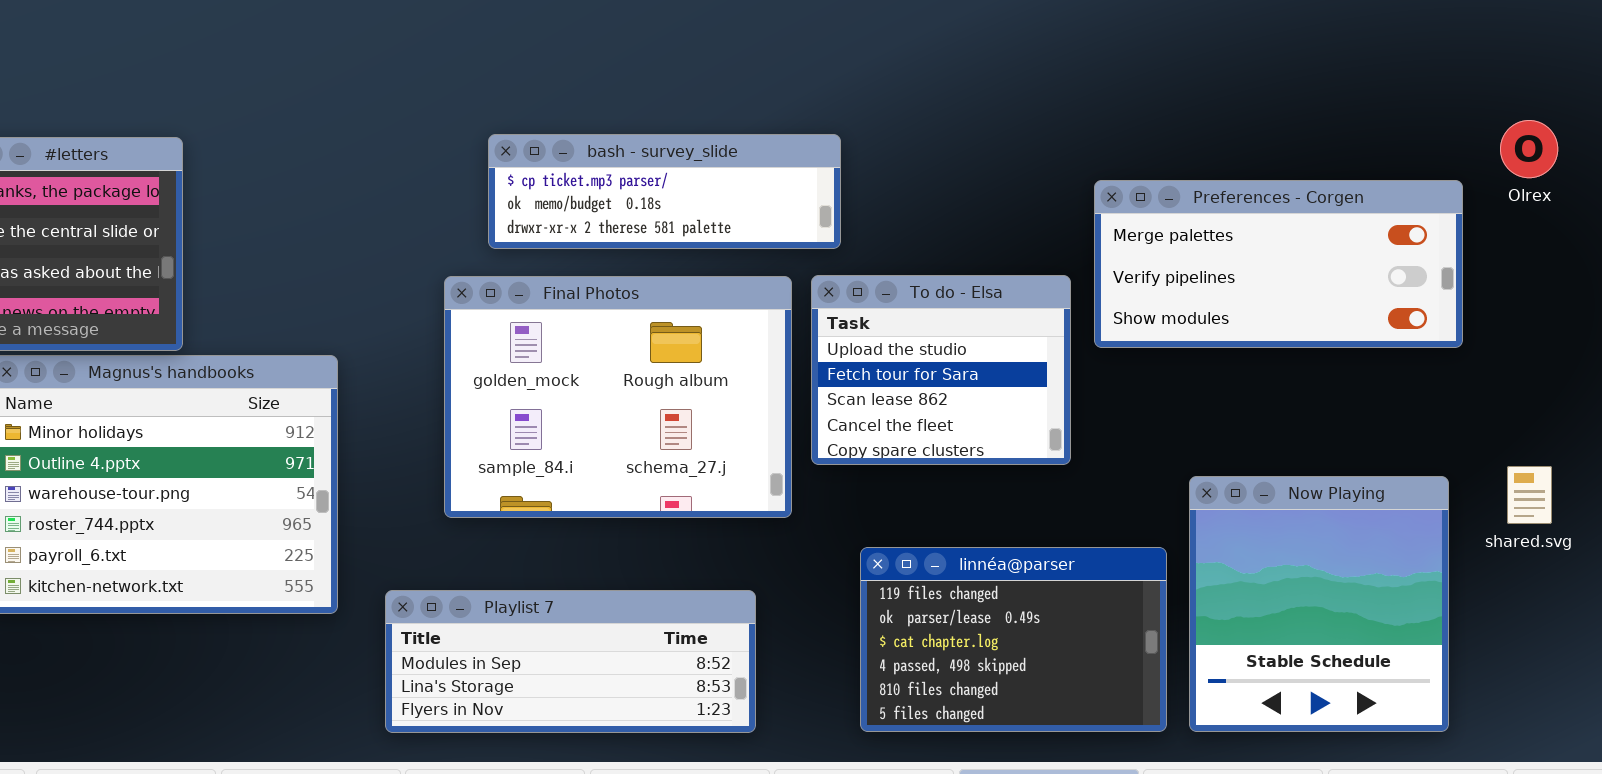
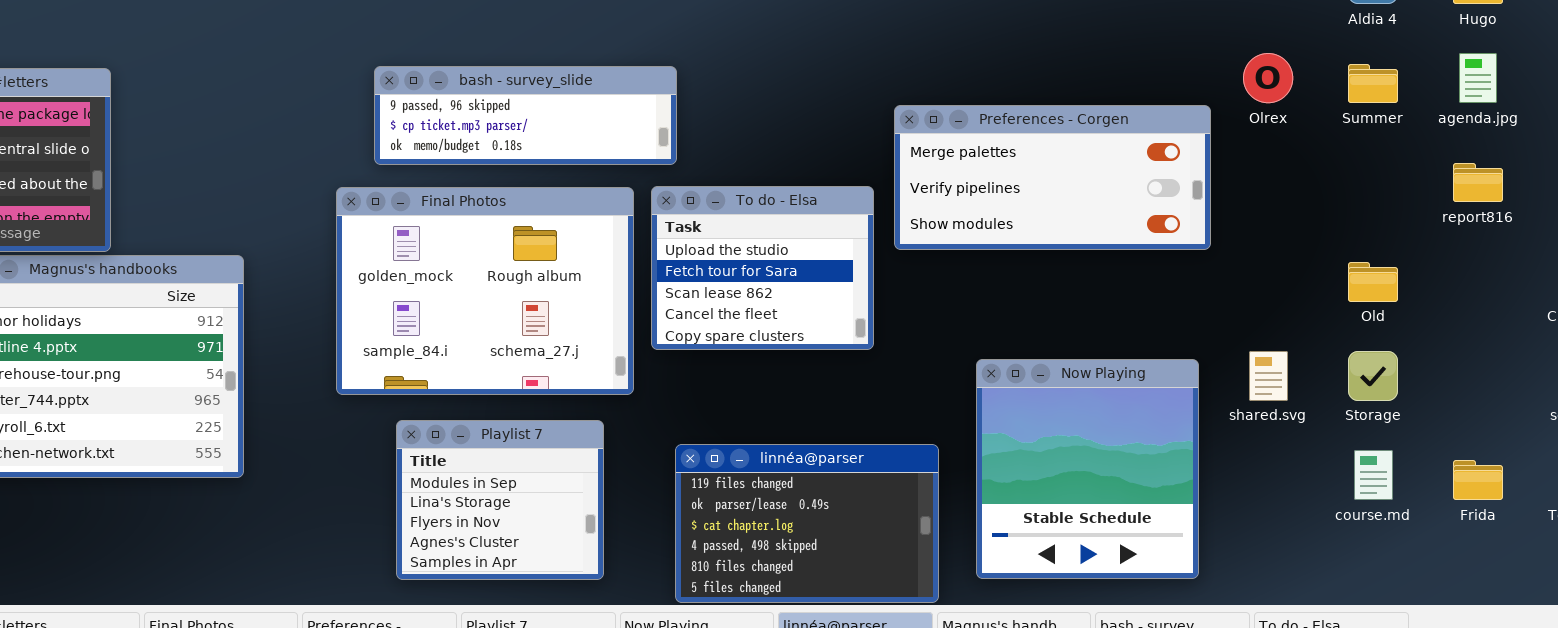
bash - survey_slide: [488,134,841,249] -> [374,66,677,165], scrolled up 1 row
linnéa@parser: [860,547,1167,732] -> [675,444,939,603], moved
Playlist 7: [385,590,756,733] -> [396,420,604,580], resized

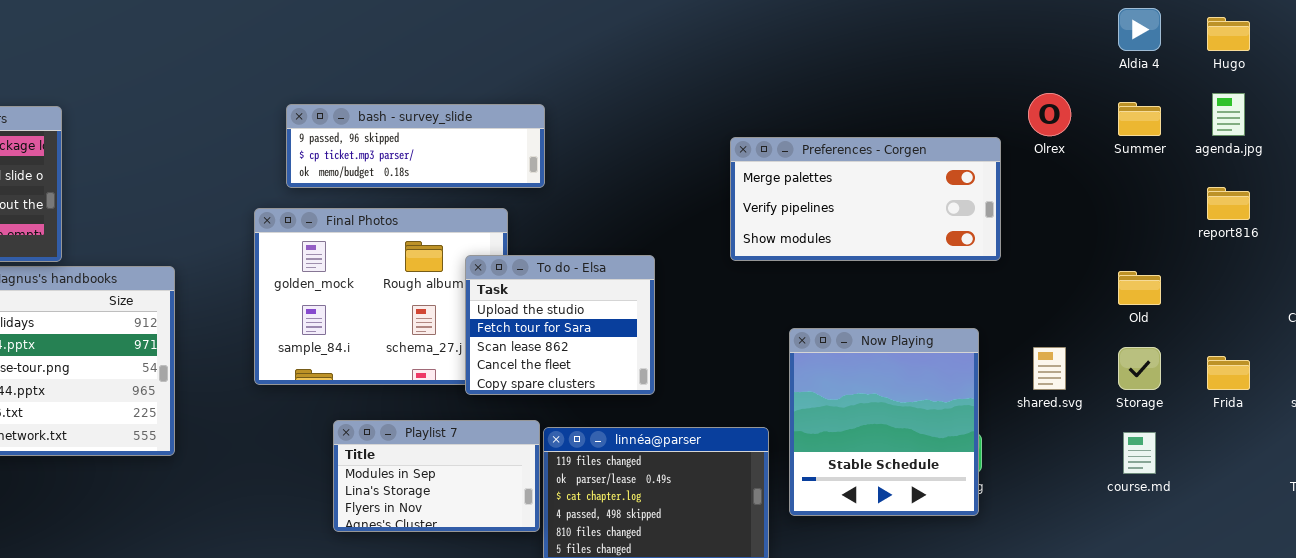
To do - Elsa: [651,186,874,350] -> [465,255,655,395], moved
Now Playing: [976,359,1199,579] -> [789,328,979,516], moved
Playlist 7: [396,420,604,580] -> [333,420,540,532], moved, resized
Frida: [1453,460,1503,500] -> [1207,356,1250,390], moved

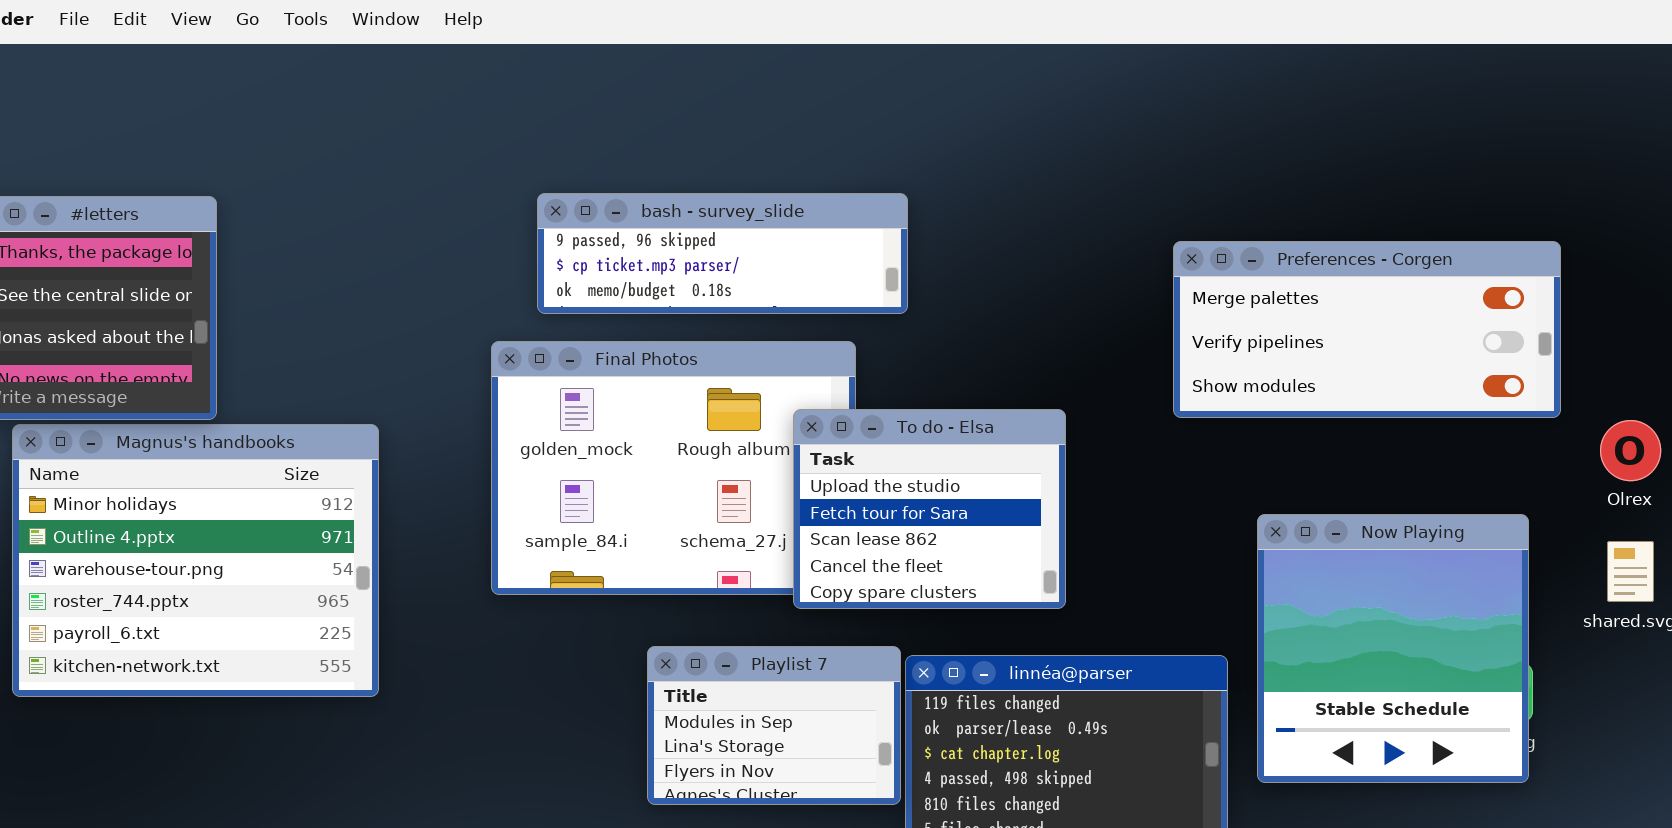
Olrex: [1028,93,1071,136] -> [1600,420,1661,481], moved
Playlist 7: [333,420,540,532] -> [647,646,901,805], resized

